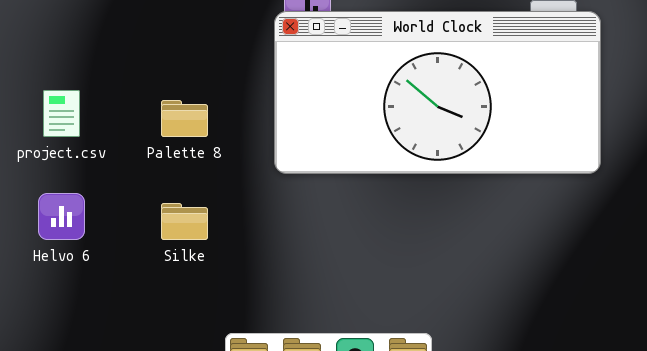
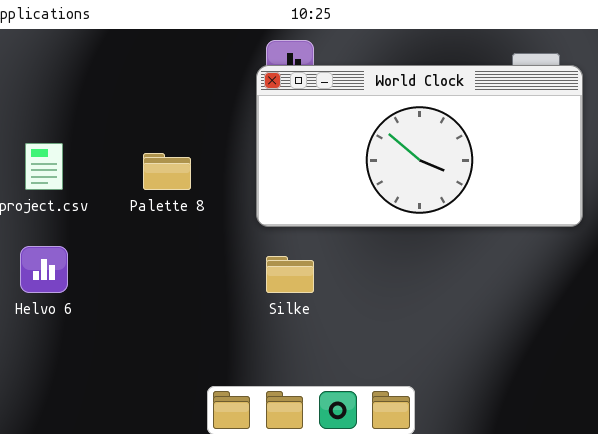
Silke: [161,203,208,240] -> [266,256,314,293], moved

